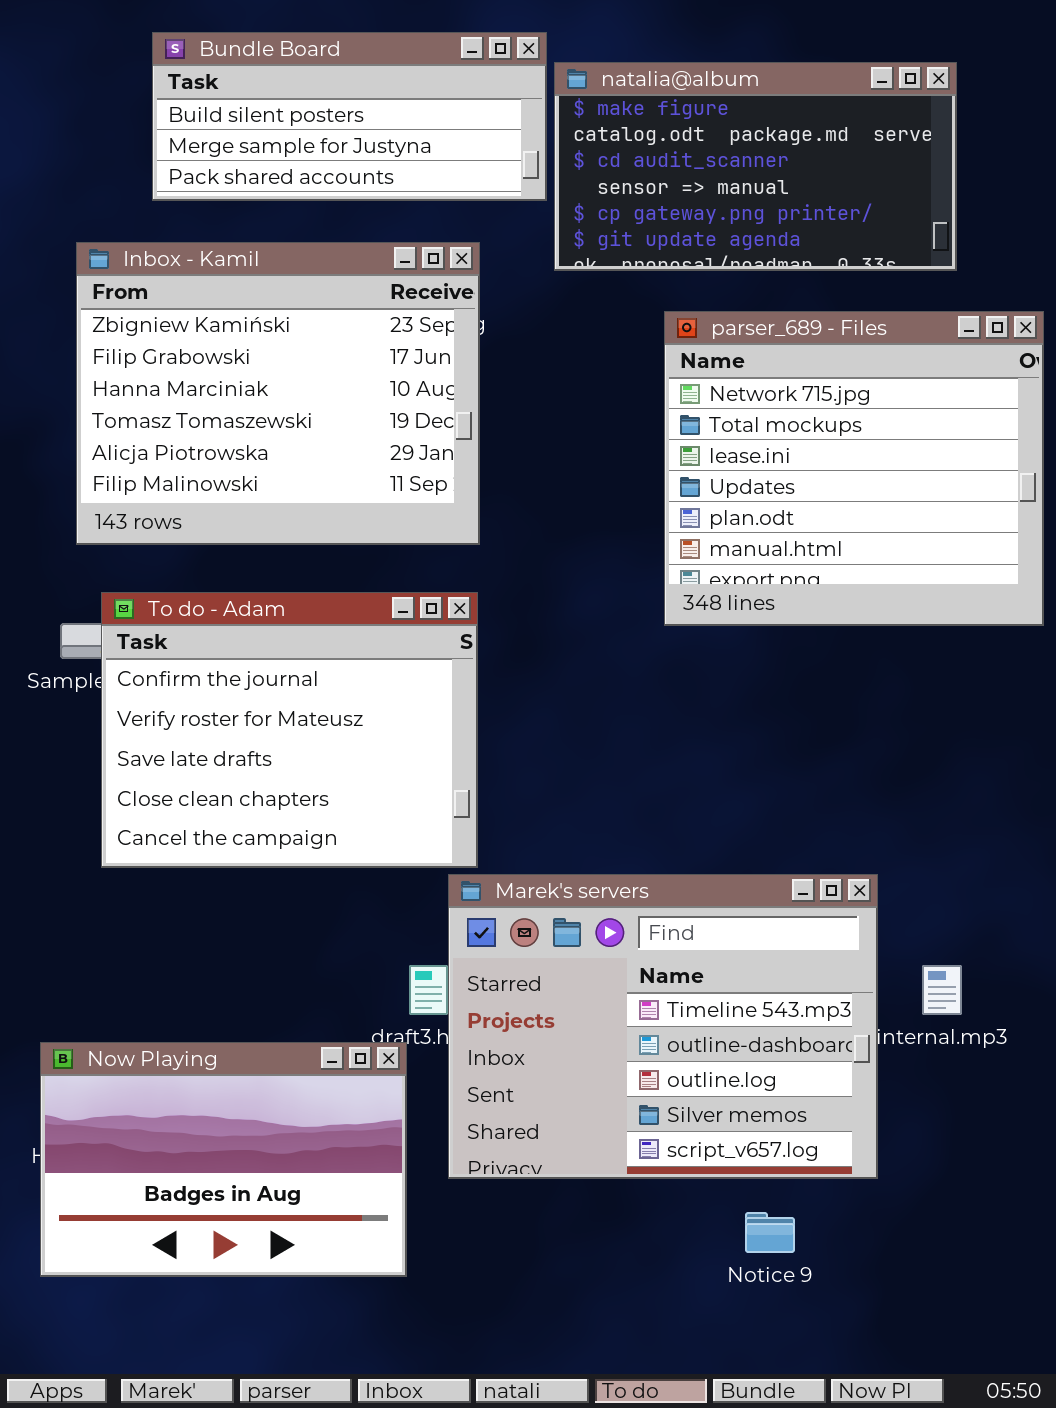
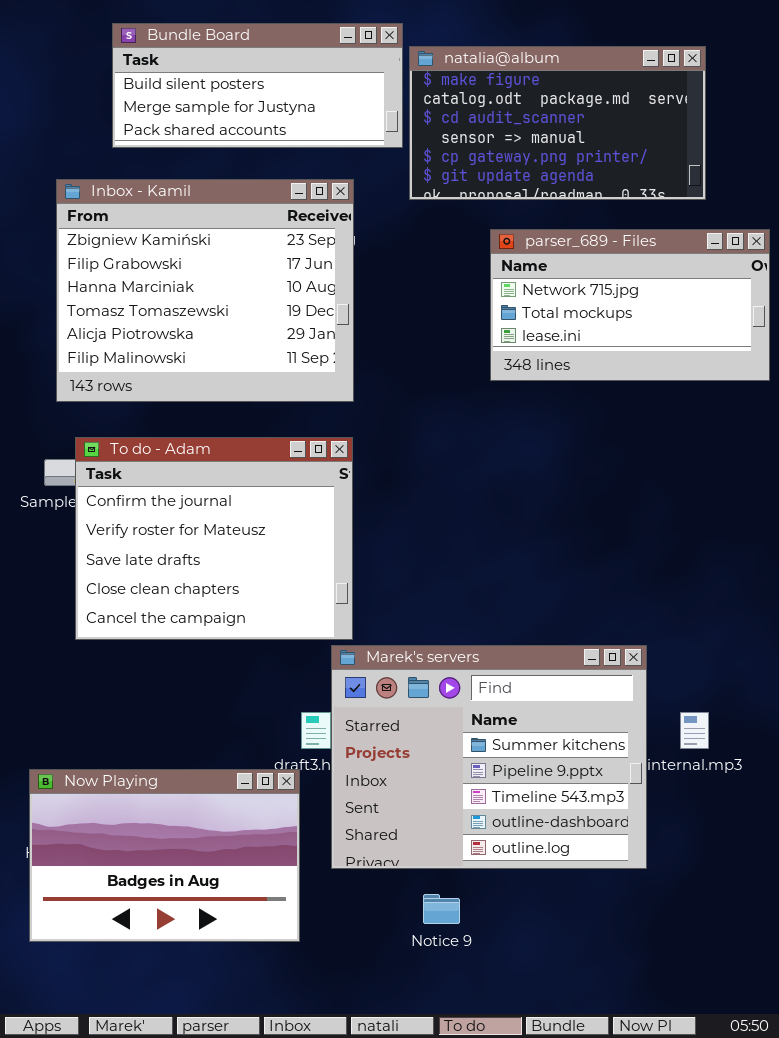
parser_689 - Files: [664,311,1044,626] -> [490,229,770,381], resized
Marek's servers: [448,874,878,1179] -> [331,645,647,869], scrolled up 2 rows
Notice 9: [745,1212,795,1253] -> [423,894,460,924], moved

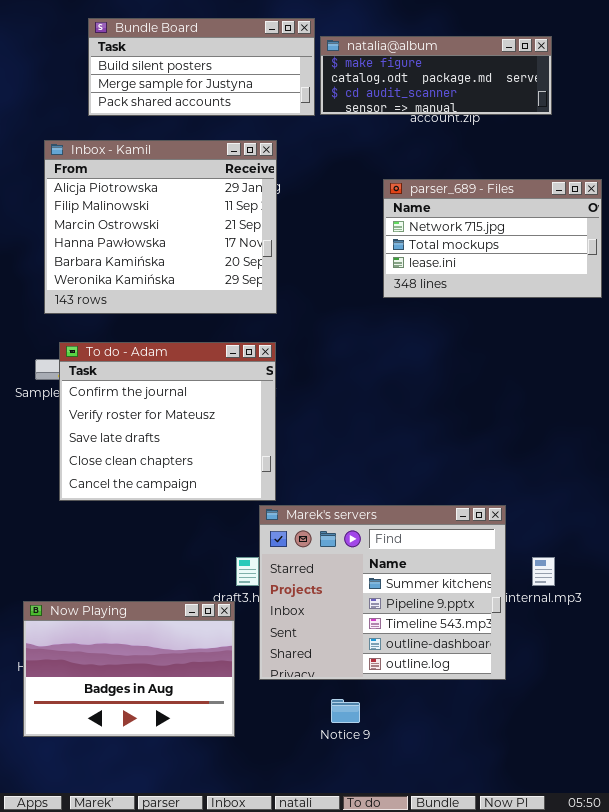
natalia@album: [409,46,706,200] -> [320,36,552,115], resized
Inbox - Kamil: [56,179,354,402] -> [44,140,277,314], scrolled down 4 rows

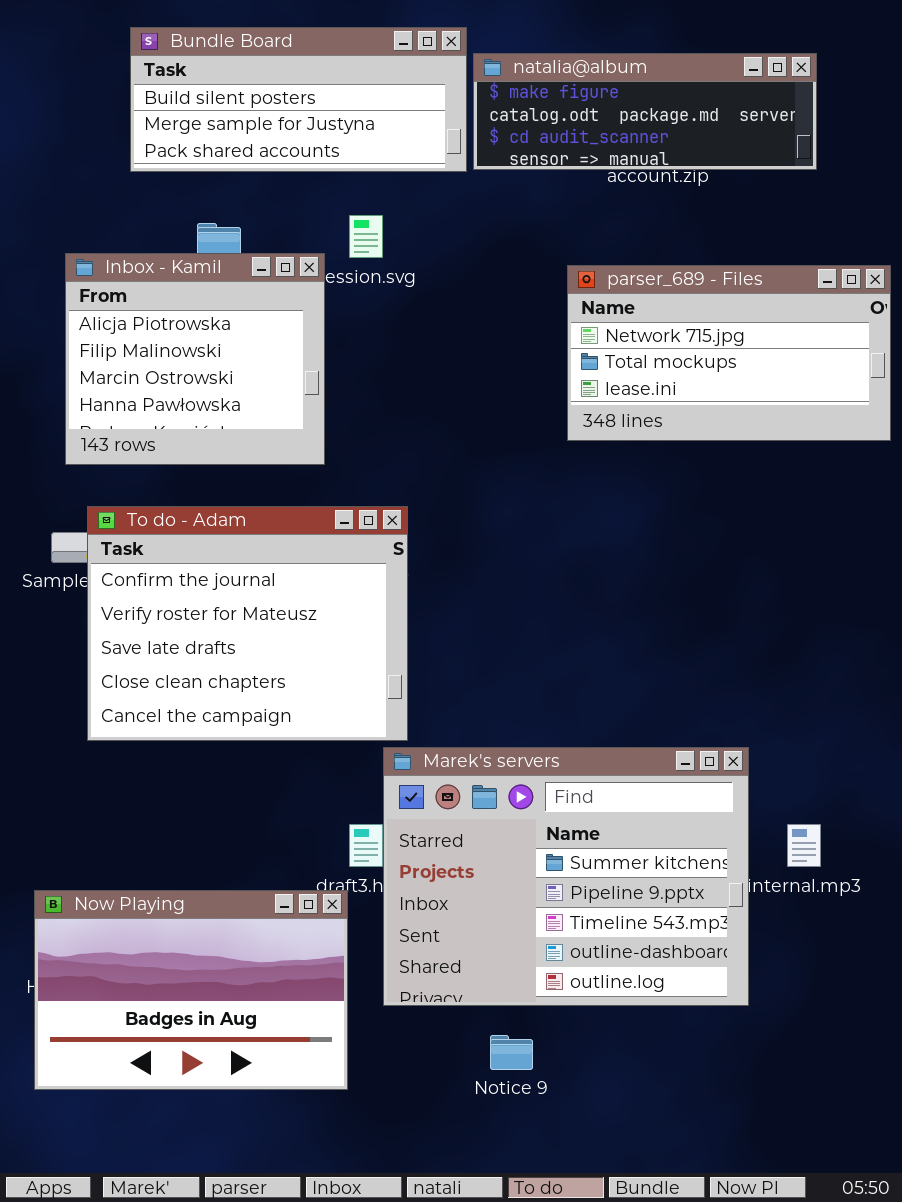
Inbox - Kamil: [44,140,277,314] -> [65,253,325,465], resized

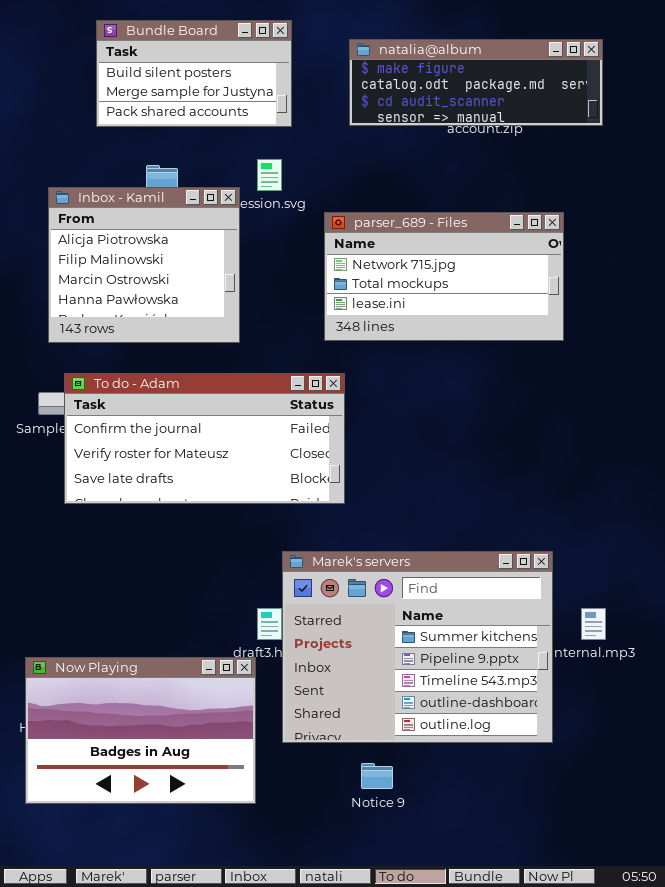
Bundle Board: [130,27,467,172] -> [96,20,292,127], resized
parser_689 - Files: [567,265,891,441] -> [324,212,564,341], moved
To do - Adam: [87,506,408,741] -> [64,373,345,504], resized

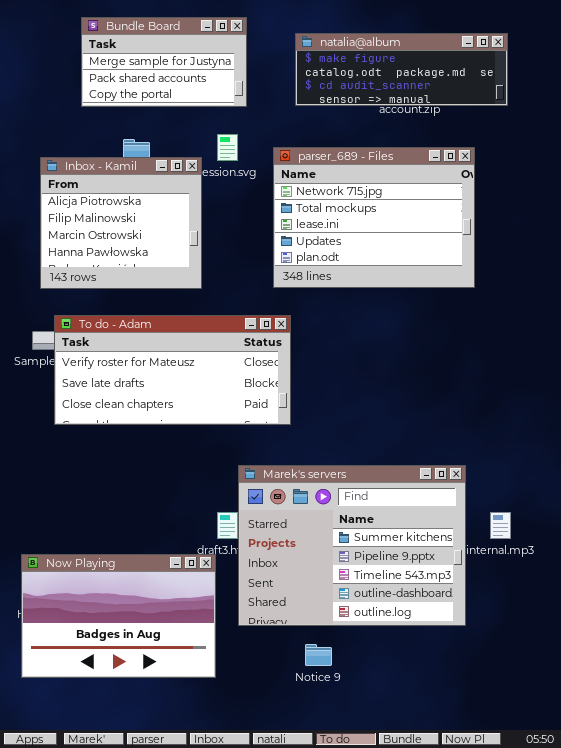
Bundle Board: [96,20,292,127] -> [81,17,247,107], scrolled down 1 row
parser_689 - Files: [324,212,564,341] -> [273,147,475,288], resized
To do - Adam: [64,373,345,504] -> [54,315,291,425], scrolled down 1 row

